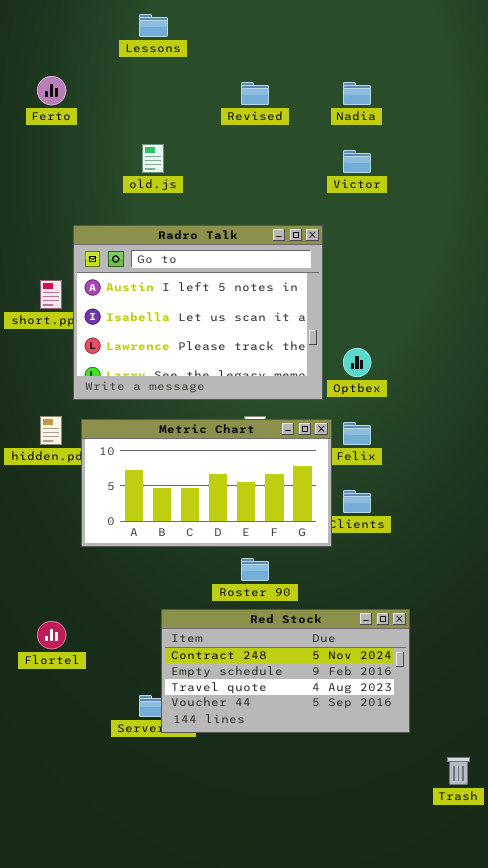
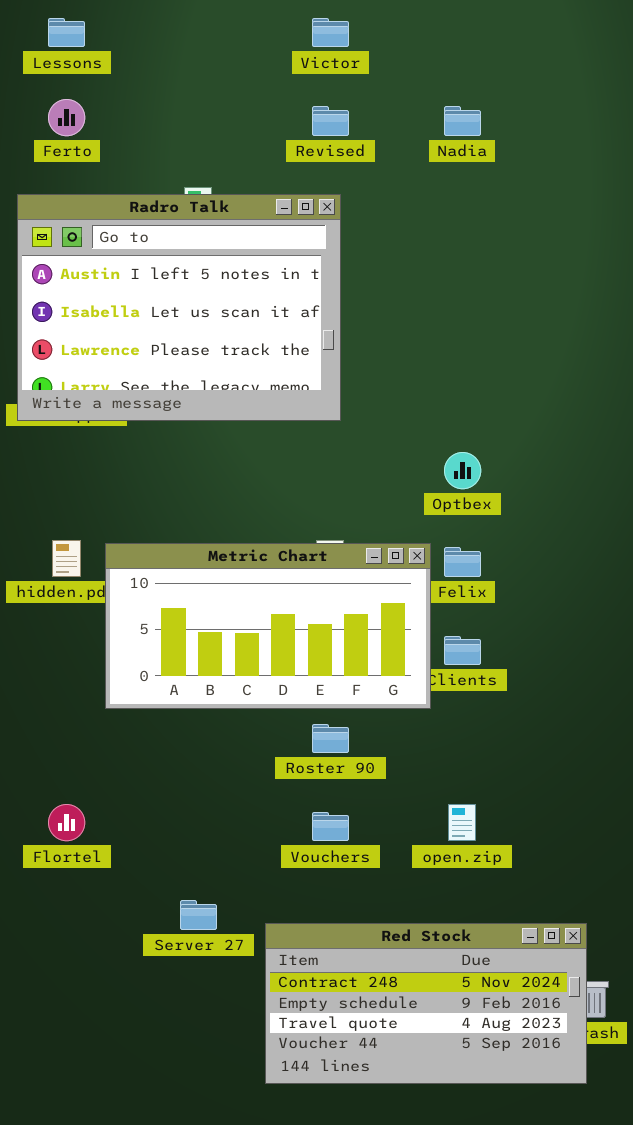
Lessons: [139,14,168,37] -> [48,18,85,47], moved
Victor: [343,150,371,173] -> [312,18,349,47], moved
Radro Talk: [73,225,323,400] -> [17,194,341,421], moved
Red Stock: [161,609,410,733] -> [265,923,587,1084], moved

